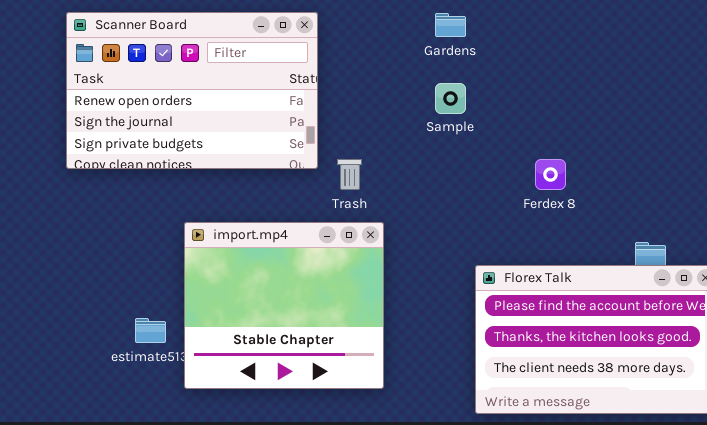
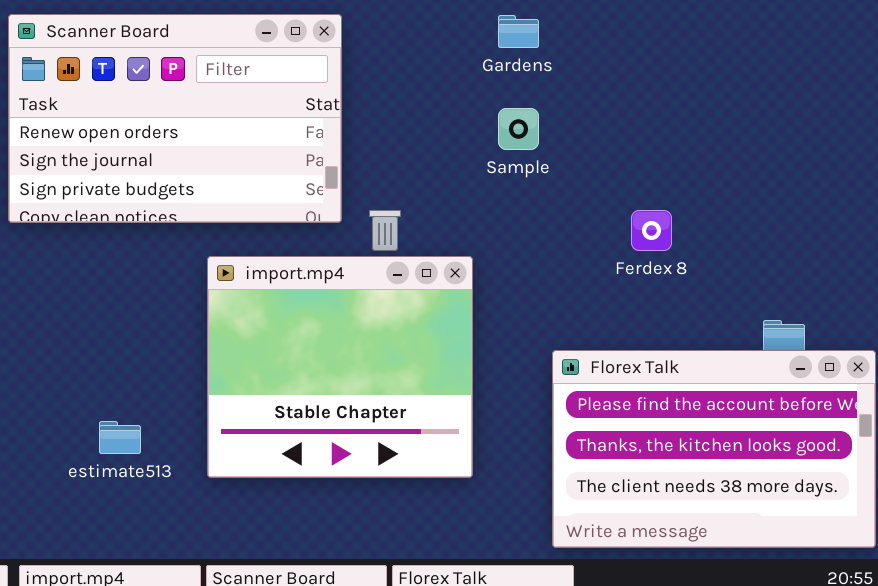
import.mp4: [184,222,384,389] -> [207,256,473,478], moved

